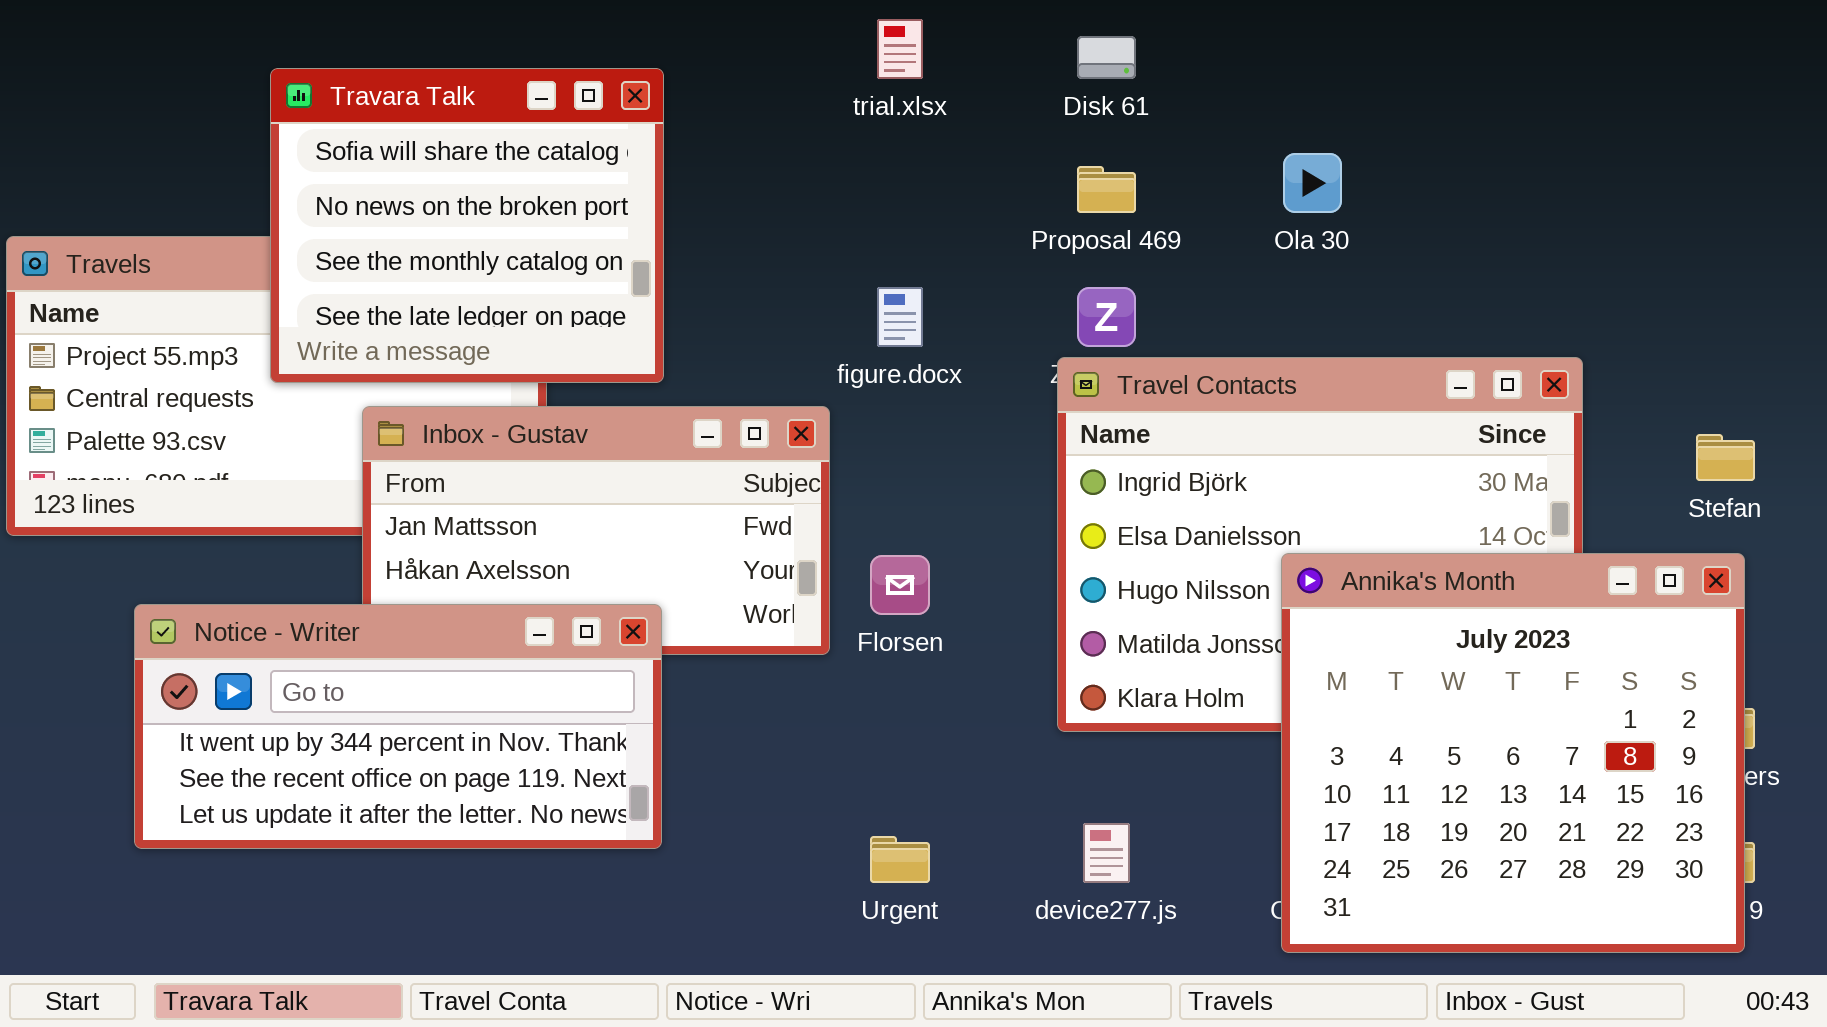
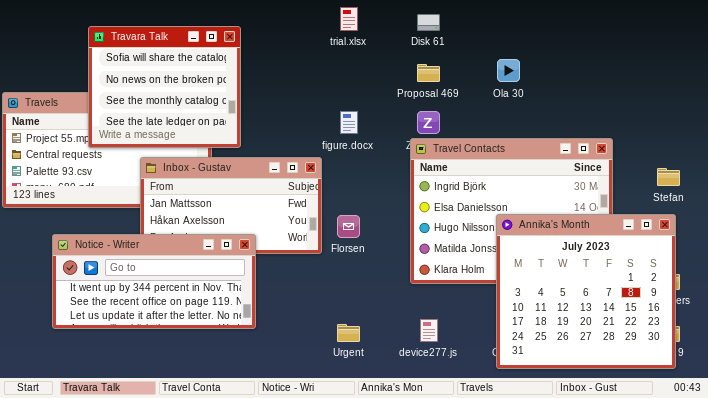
Travara Talk: [270,68,664,383] -> [88,26,241,148], moved

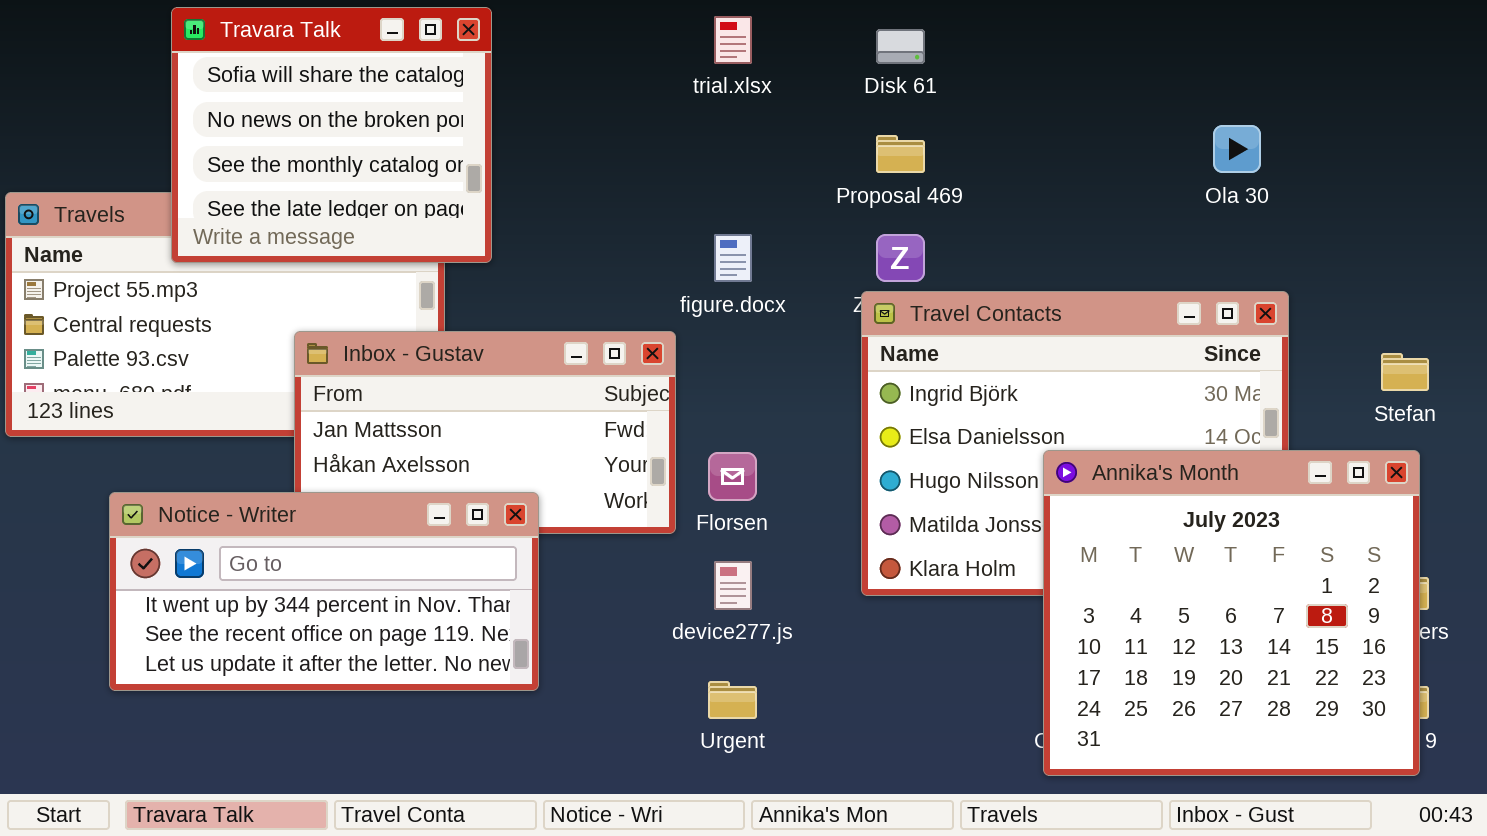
Travara Talk: [88,26,241,148] -> [171,7,492,263], moved
Ola 30: [497,59,520,82] -> [1213,125,1261,173], moved
device277.js: [420,319,438,342] -> [714,561,752,610], moved

